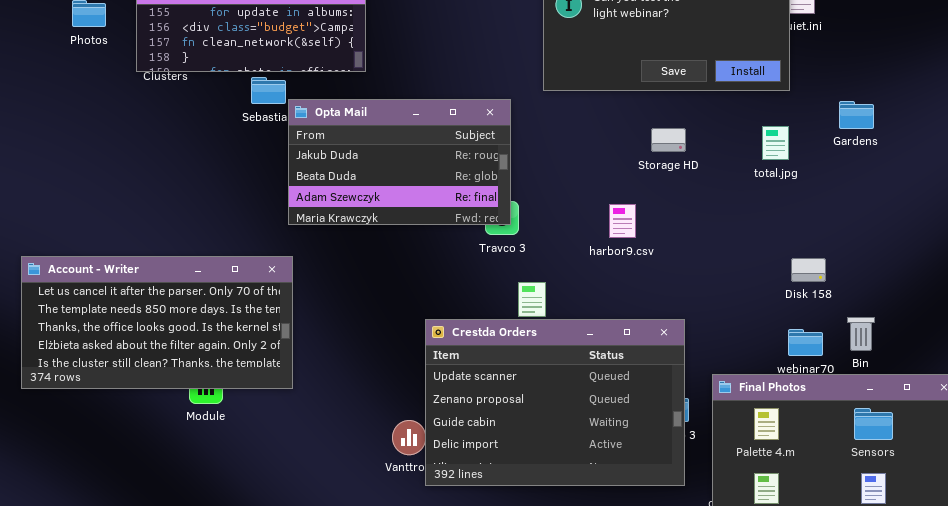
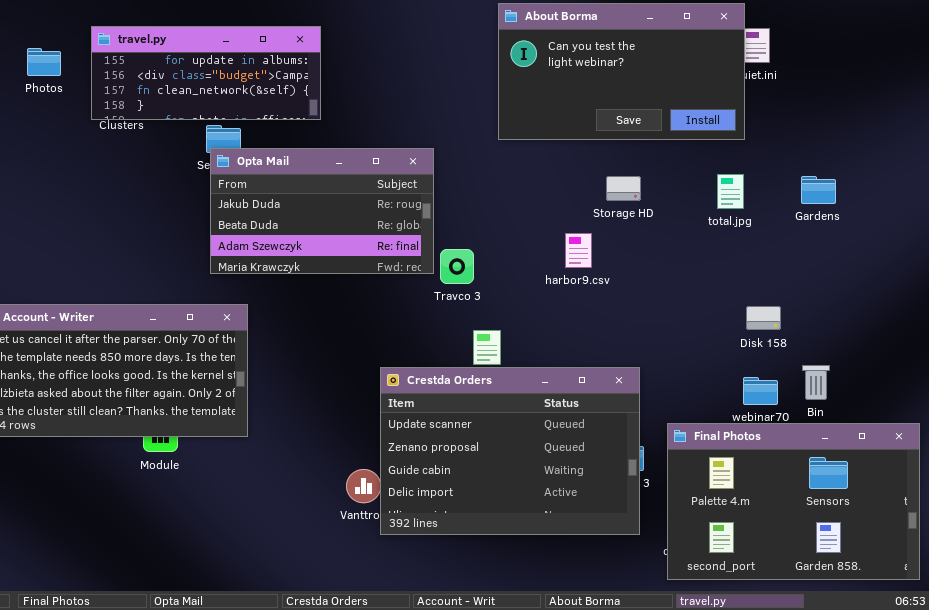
Opta Mail: [288,99,511,225] -> [210,148,434,274], moved
Gardens: [839,101,874,129] -> [801,176,836,204], moved
harbor9.csv: [609,204,636,238] -> [565,233,592,268], moved

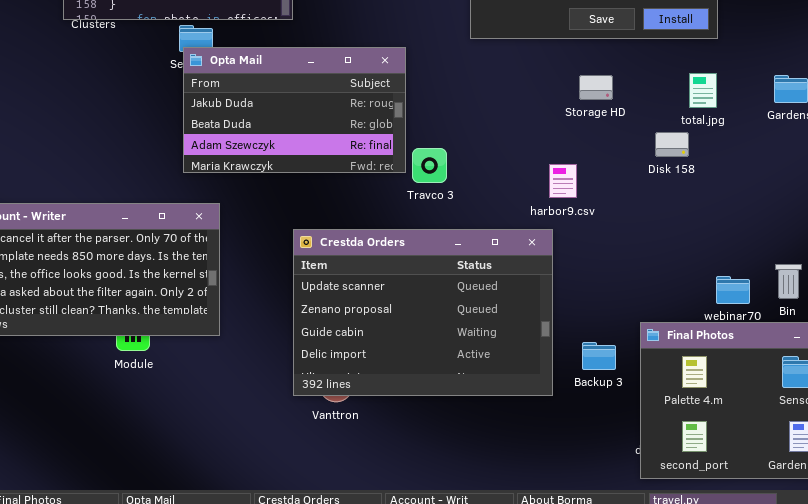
harbor9.csv: [565,233,592,268] -> [549,164,577,198], moved
Disk 158: [746,306,781,330] -> [655,132,689,157], moved
Crestda Orders: [380,367,640,535] -> [293,229,553,396], moved

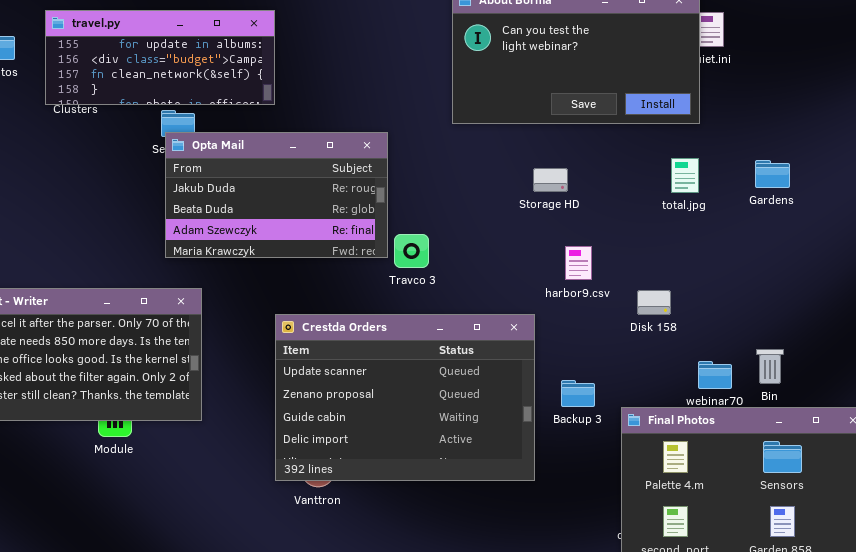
Storage HD: [579,75,613,100] -> [533,168,568,192], moved
Disk 158: [655,132,689,157] -> [637,290,671,315], moved
harbor9.csv: [549,164,577,198] -> [565,246,592,280], moved
Backup 3: [582,342,616,370] -> [561,380,595,407], moved

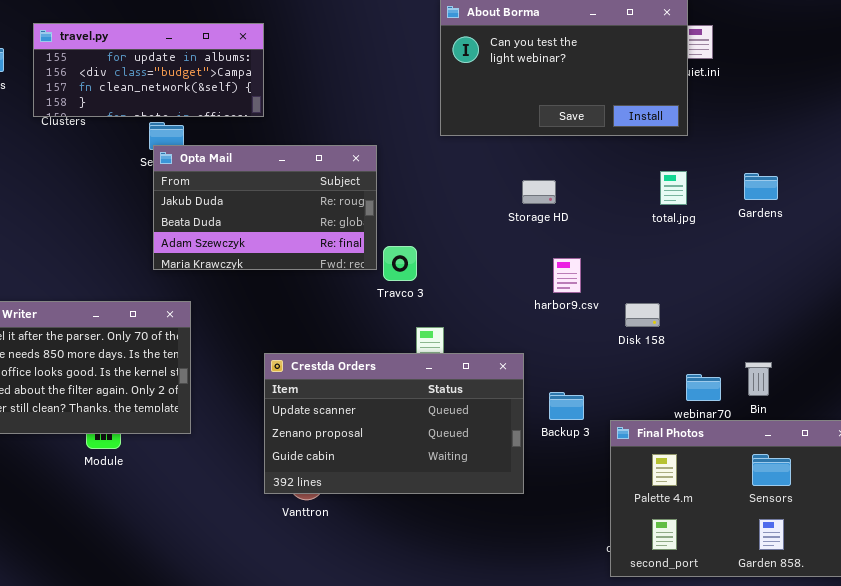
Crestda Orders: [275,314,535,481] -> [264,353,524,494], resized

